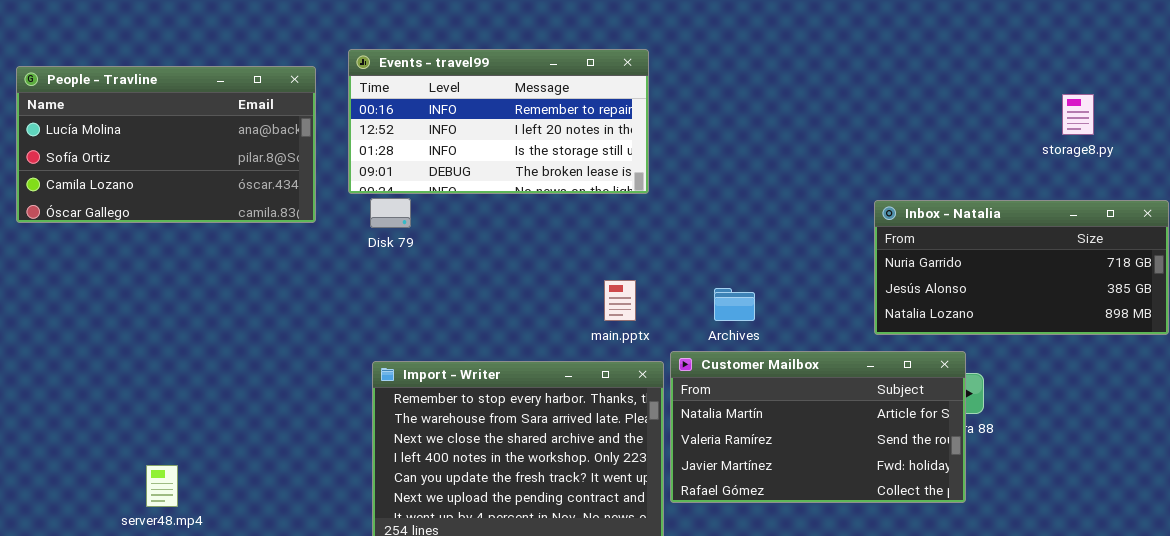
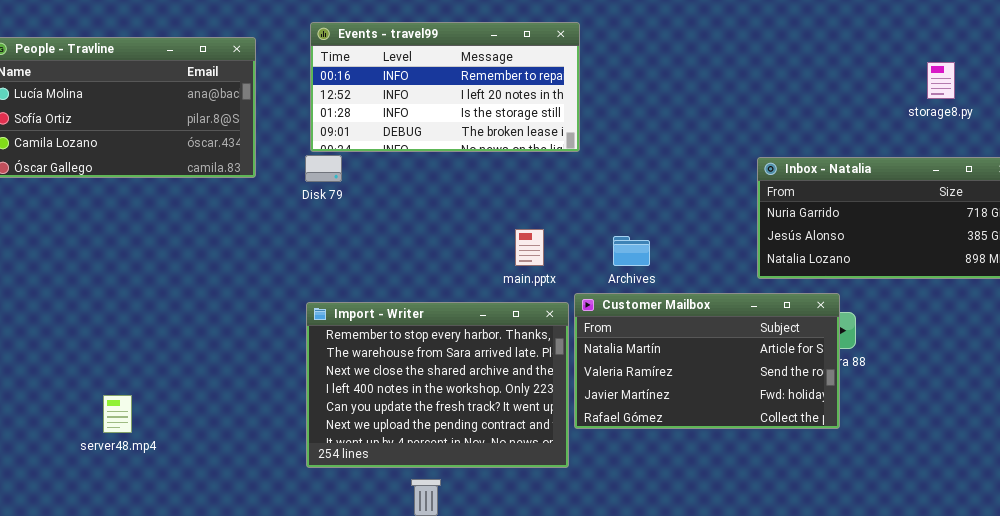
Events - travel99: [348,49,649,194] -> [310,22,580,152], moved

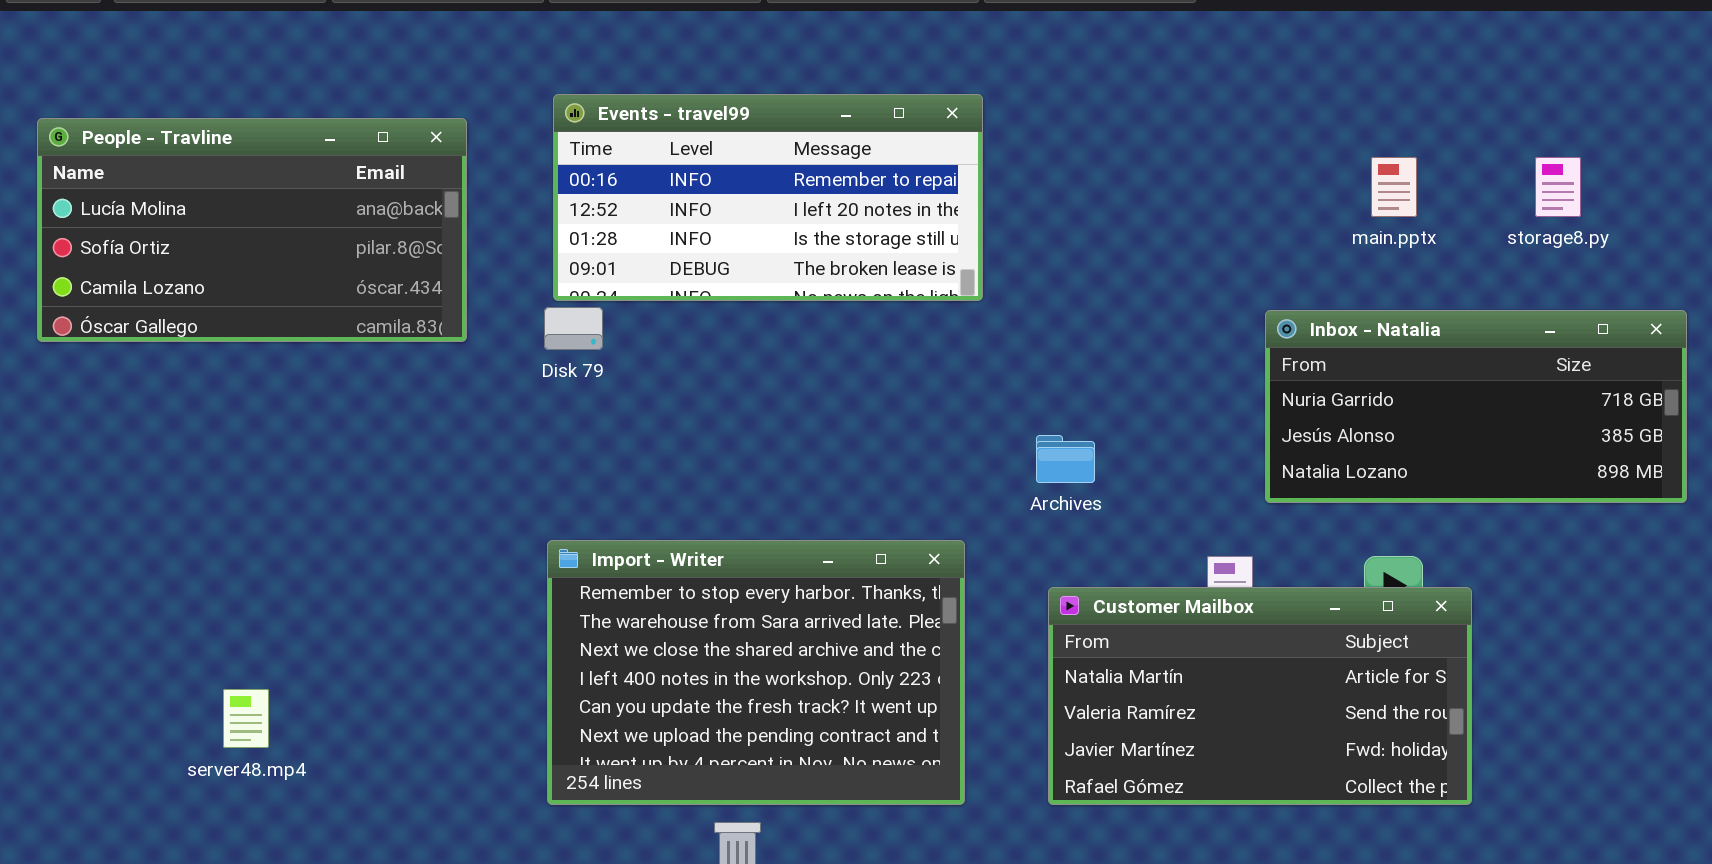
main.pptx: [515,229,544,266] -> [1371,157,1417,217], moved
Customer Mailbox: [574,293,840,429] -> [1048,587,1472,805], moved

